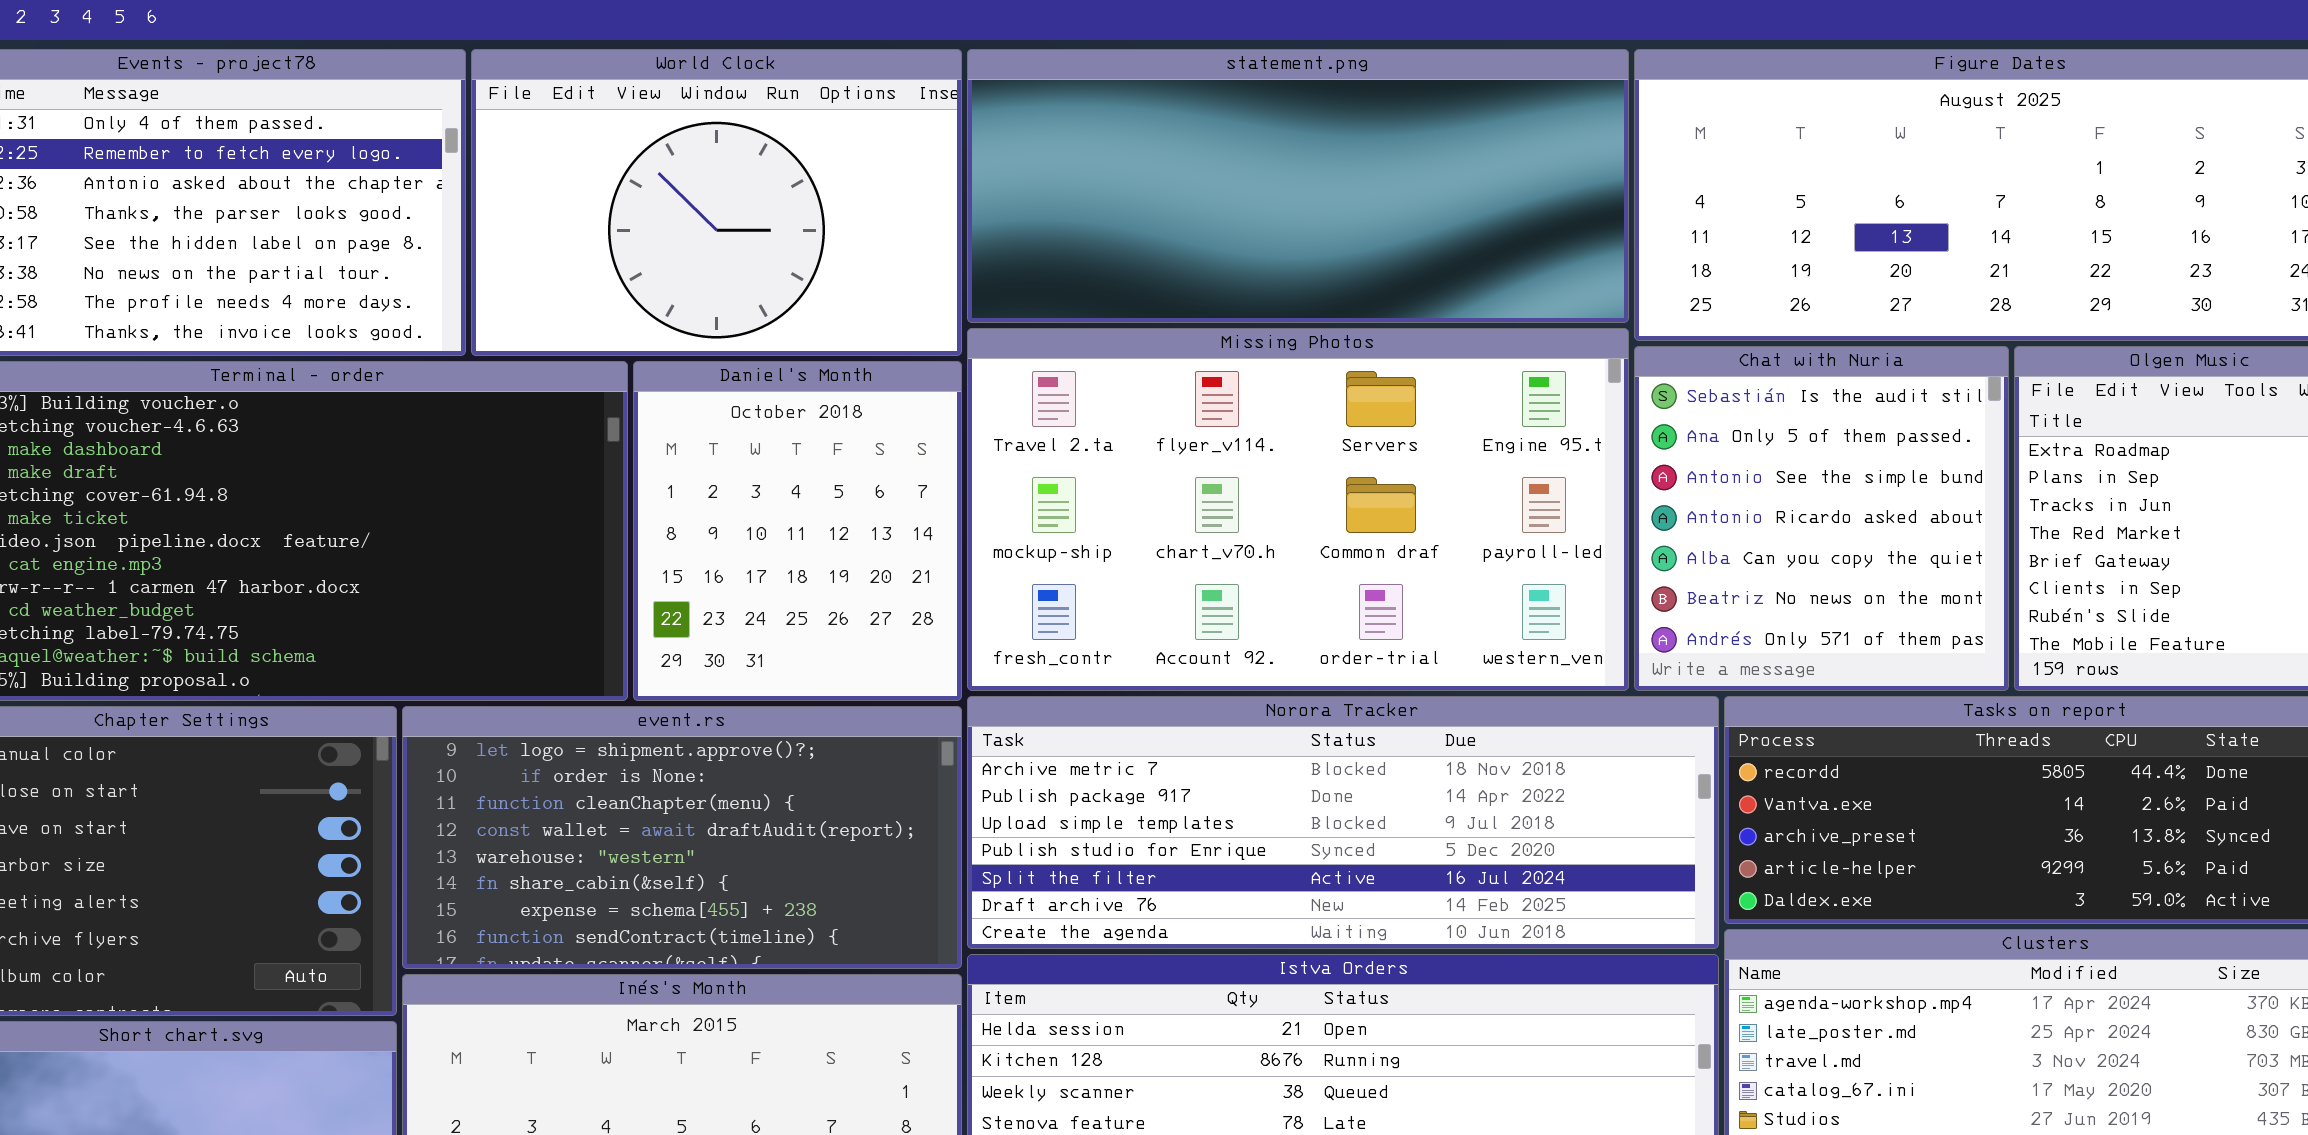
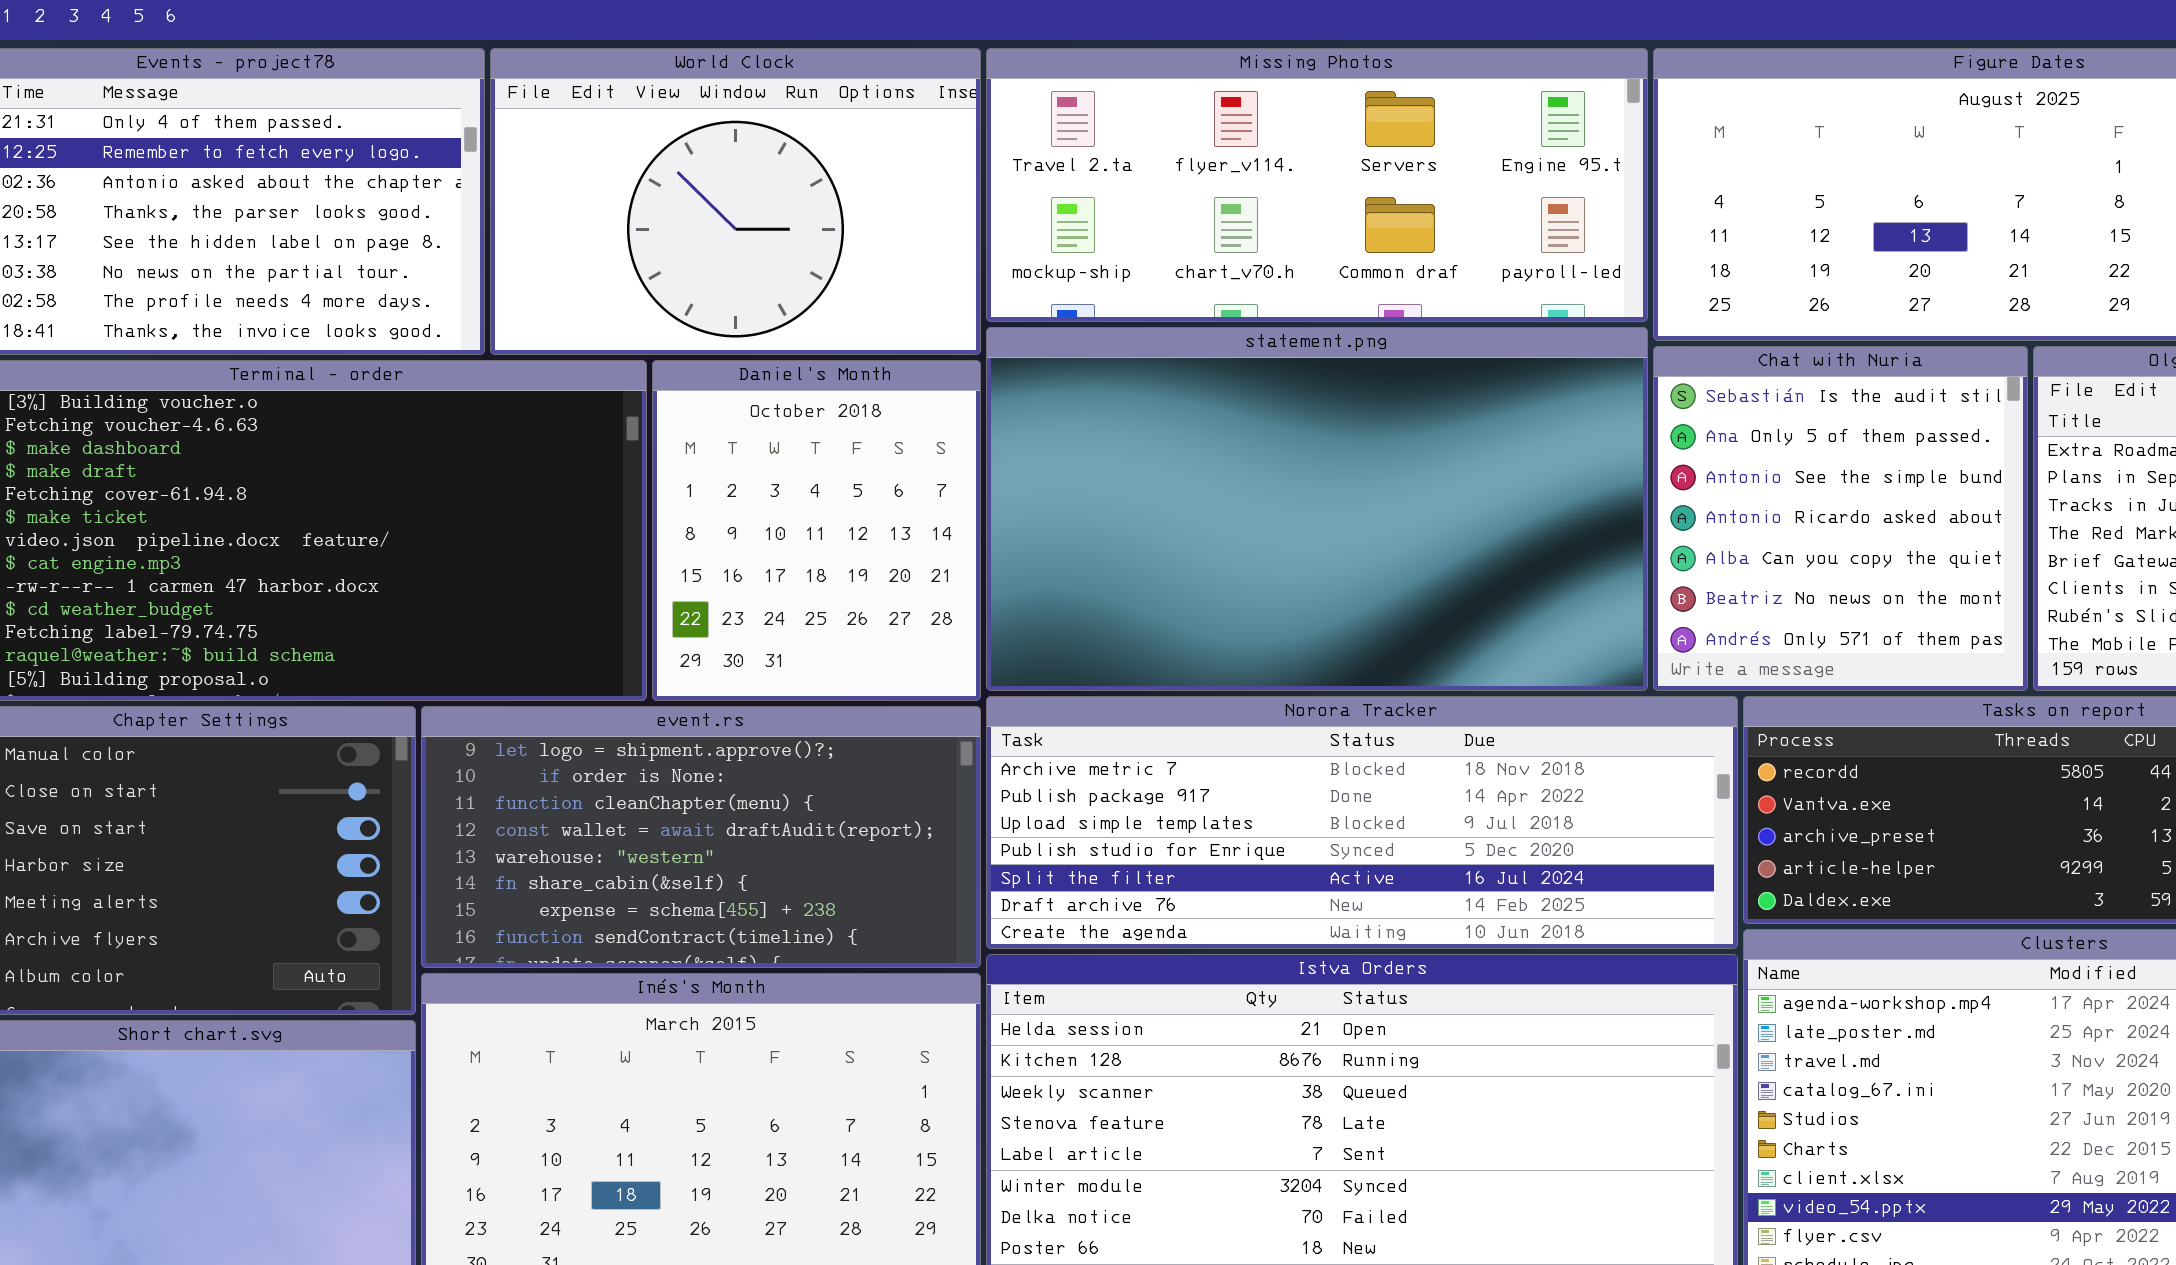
statement.png: [967,49,1629,323] -> [986,327,1648,691], moved, resized
Missing Photos: [967,328,1629,691] -> [986,48,1648,322], moved, resized

